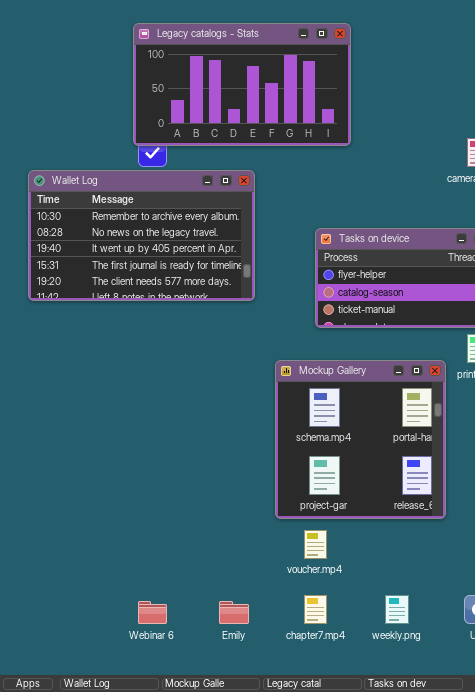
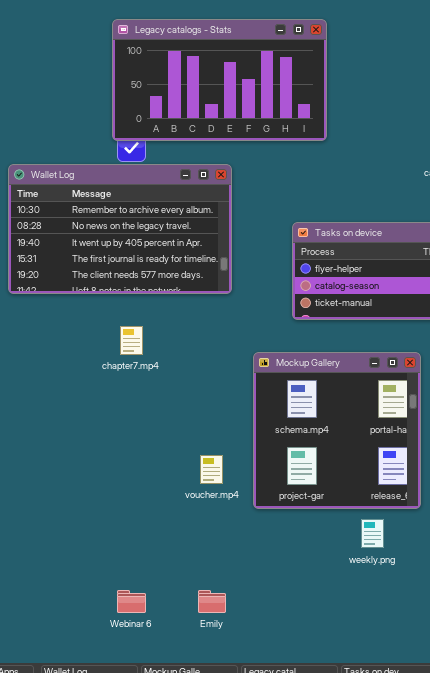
voucher.mp4: [304,530,327,559] -> [200,455,223,484], moved
chapter7.mp4: [304,595,327,624] -> [120,326,143,355], moved
weekly.png: [385,595,409,624] -> [361,519,384,548], moved

